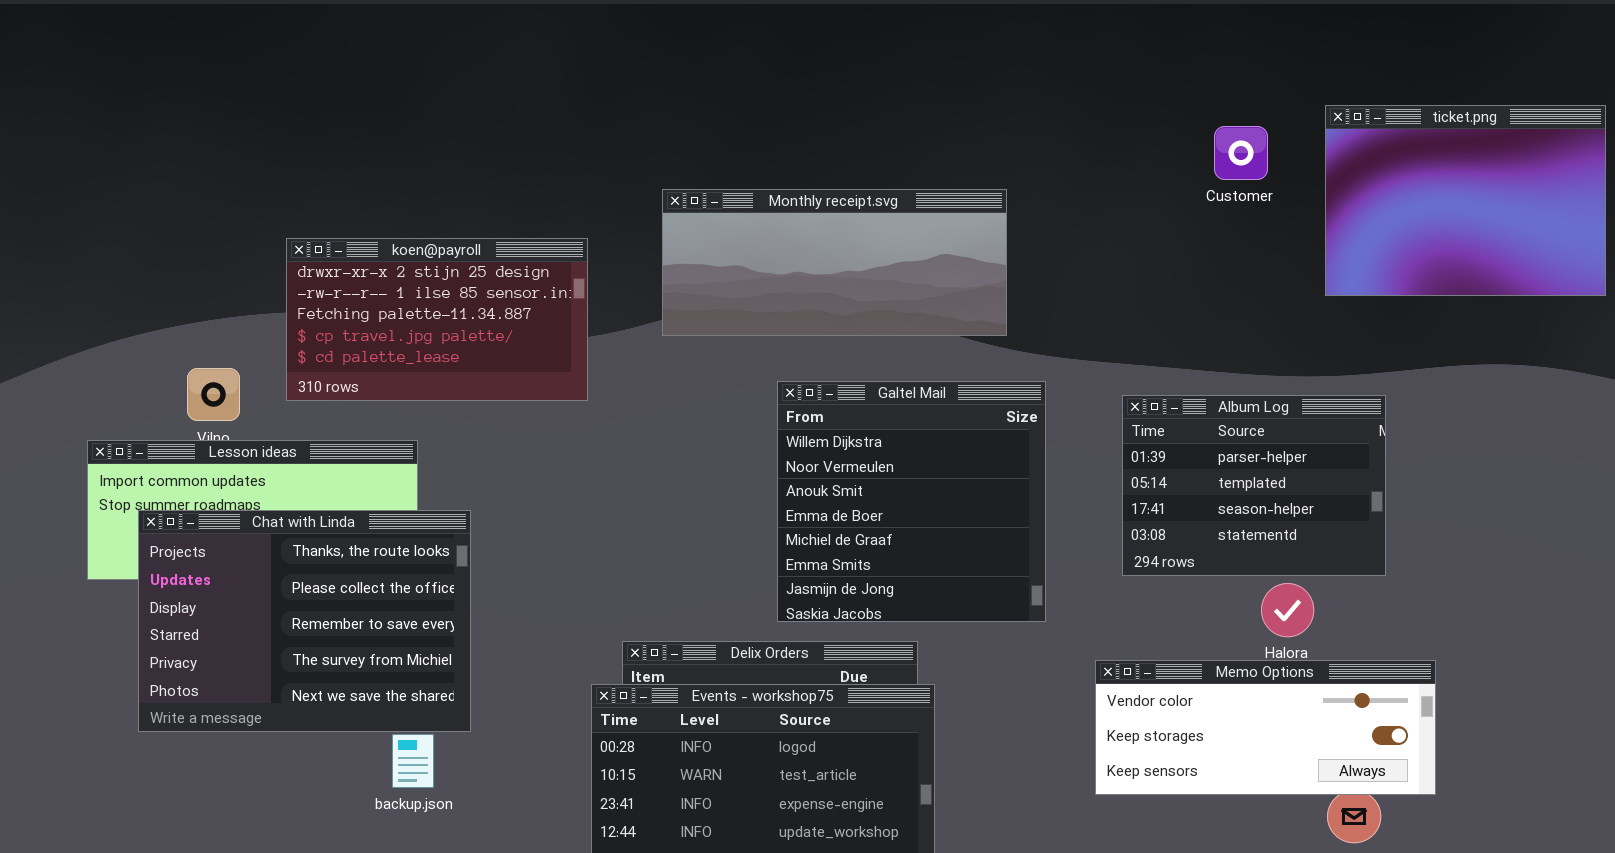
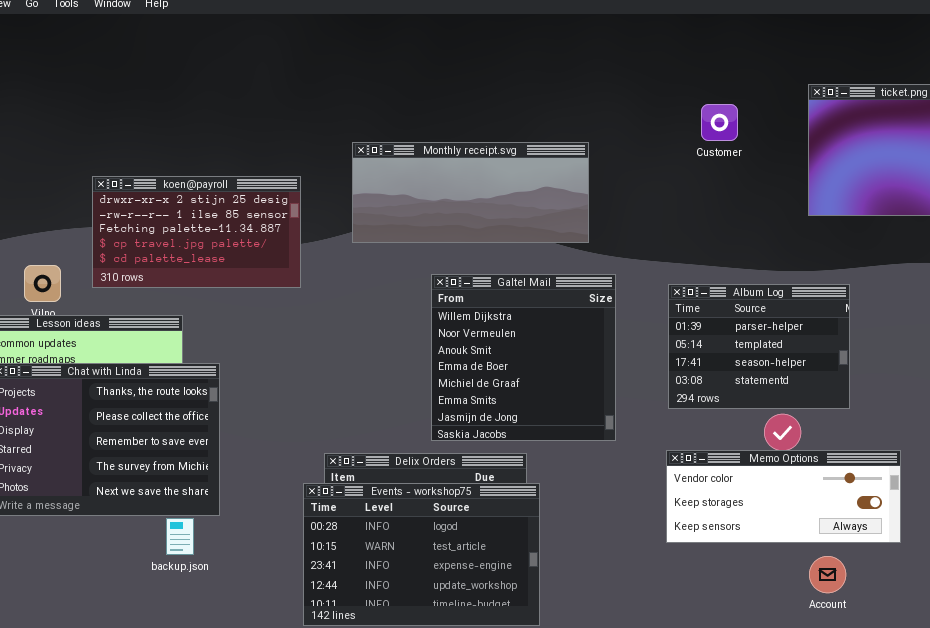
Customer: [1214,126,1268,180] -> [701,104,738,141], moved
Memo Options: [1095,660,1436,795] -> [666,450,901,543], moved

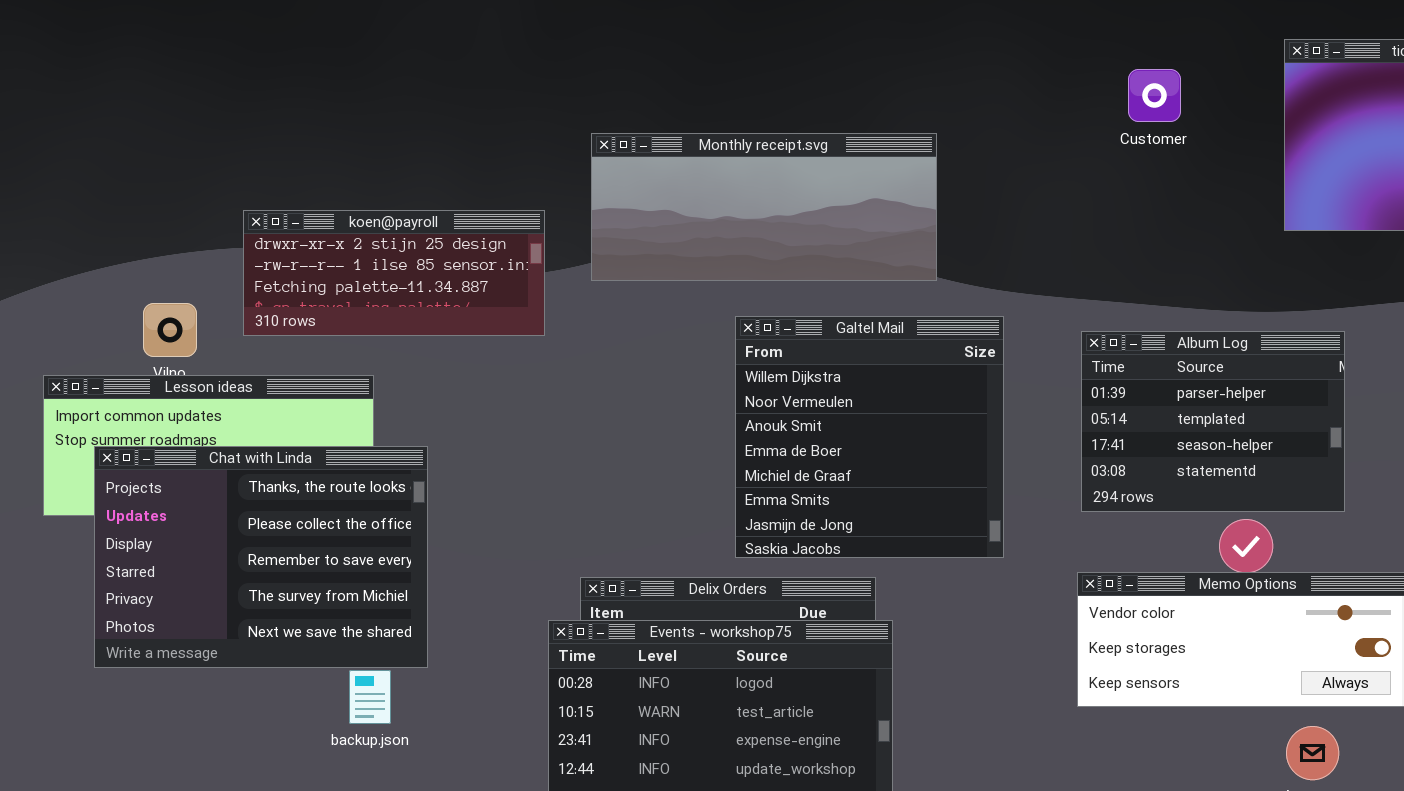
Monthly receipt.svg: [352,142,589,243] -> [591,133,937,281], moved
koen@payroll: [92,176,301,288] -> [243,210,545,336], resized

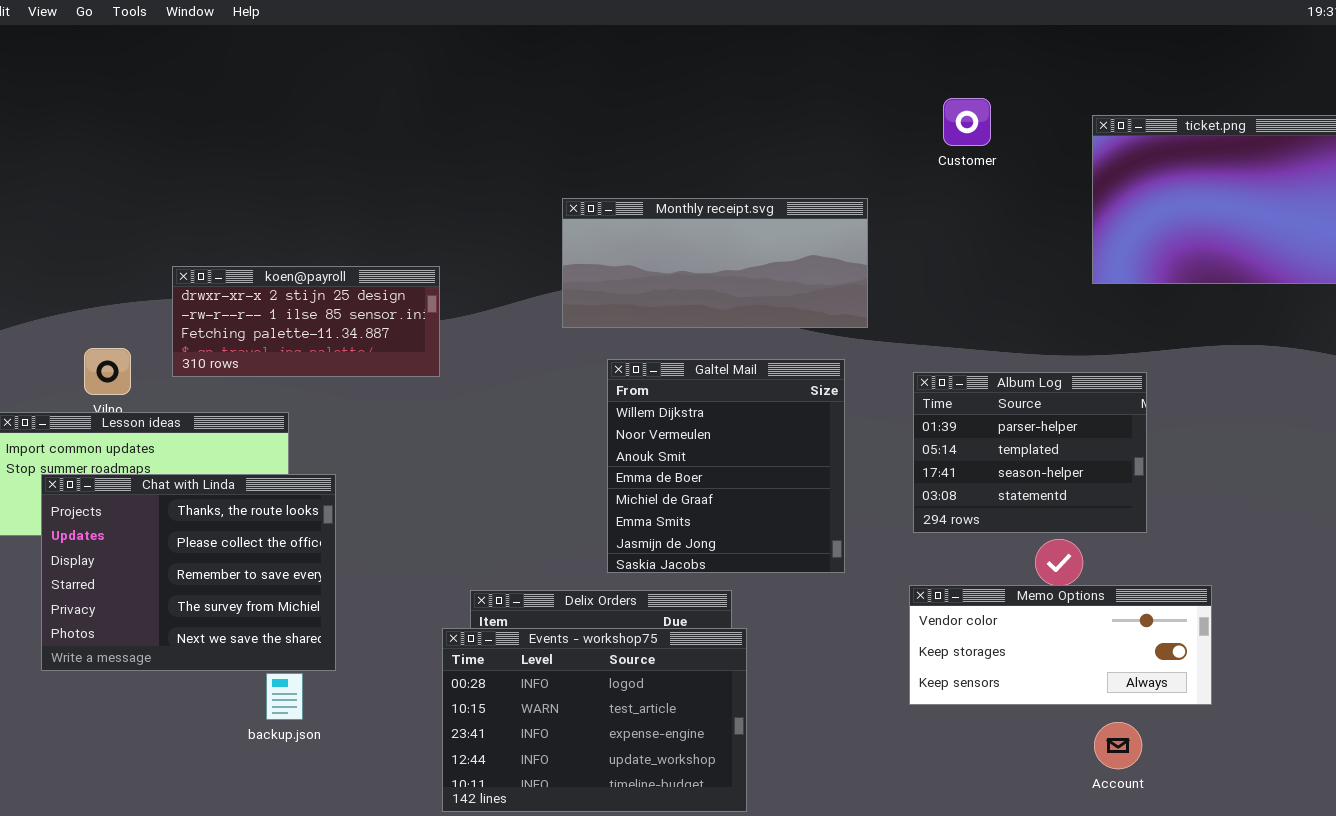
Customer: [1128,69,1181,122] -> [943,98,991,146], moved
Monthly receipt.svg: [591,133,937,281] -> [562,198,868,328], moved

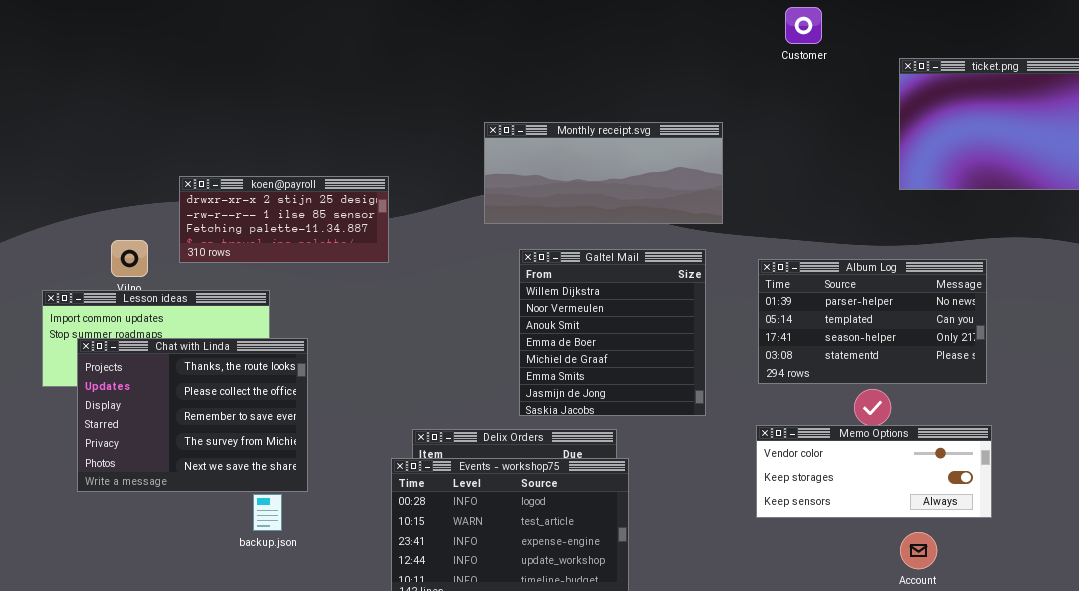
Customer: [943,98,991,146] -> [785,7,822,44], moved
Album Log: [913,372,1147,533] -> [758,259,987,384], resized

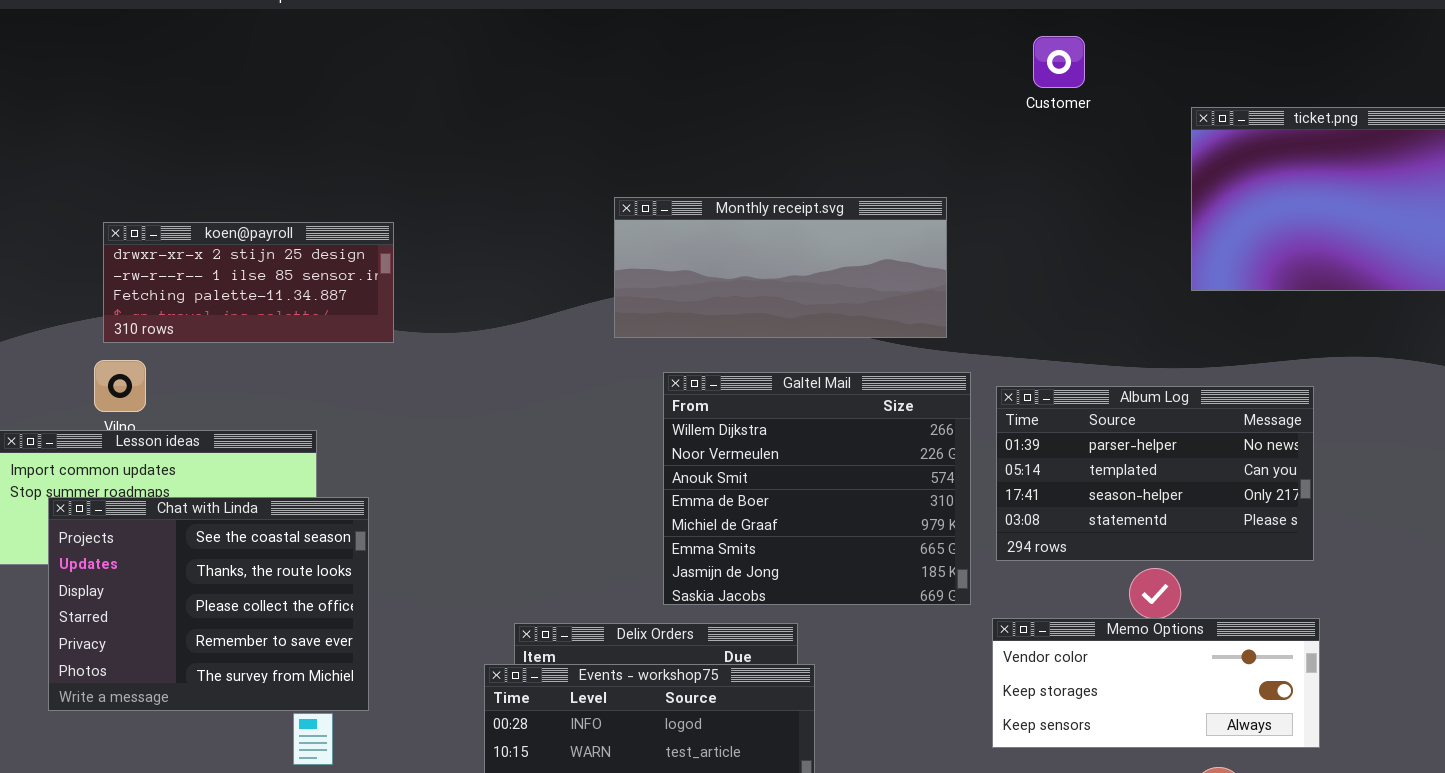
koen@payroll: [179,176,389,263] -> [103,222,394,343], moved
Galtel Mail: [519,249,706,416] -> [663,372,971,605], resized
Chat with Linda: [77,338,308,492] -> [48,497,369,711], scrolled up 1 row

